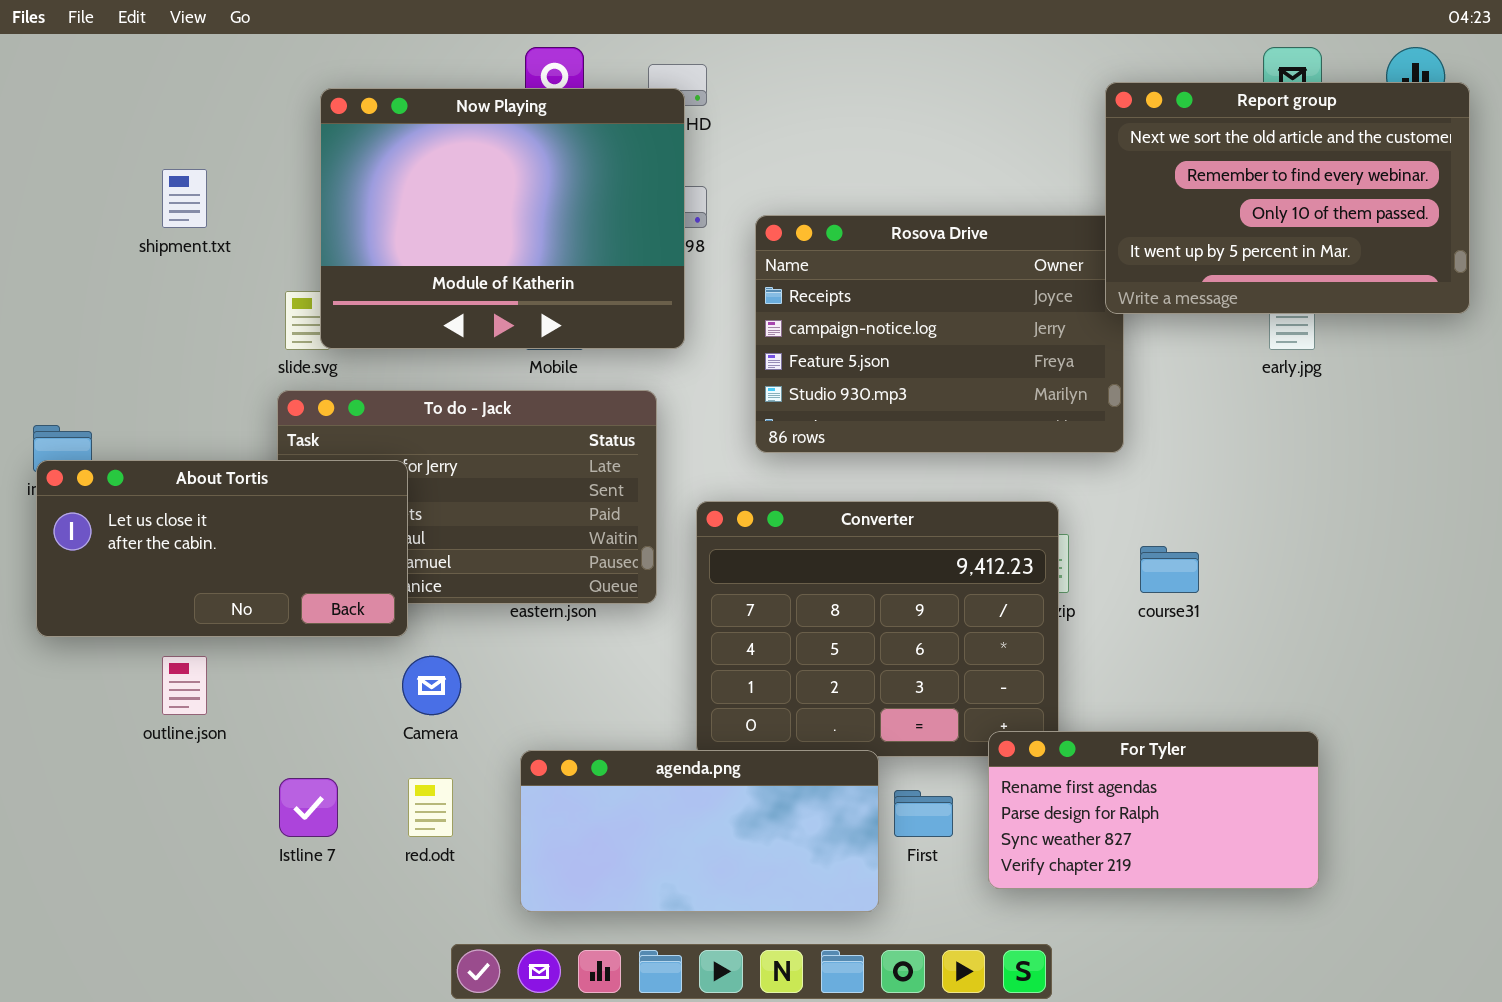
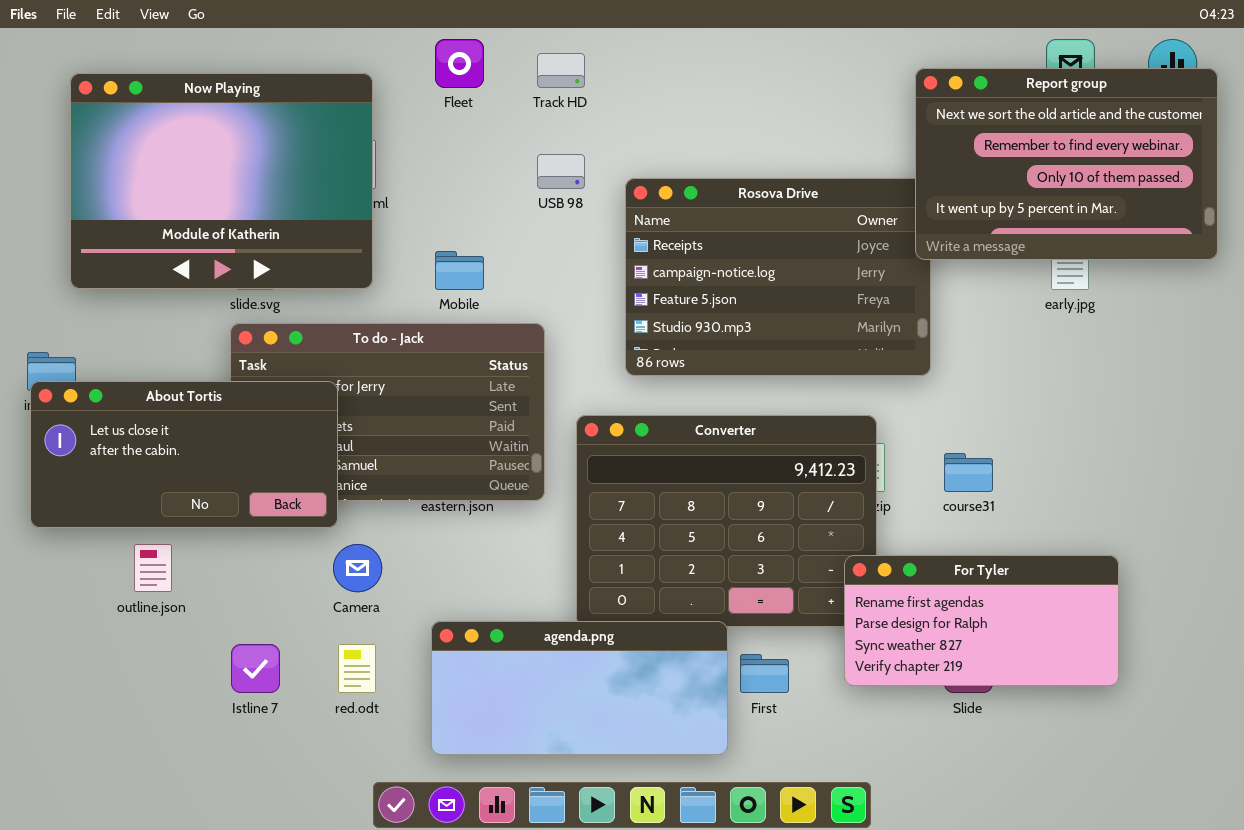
Now Playing: [320,88,685,349] -> [70,73,373,289], moved
For Tyler: [988,731,1319,889] -> [844,555,1119,686], moved

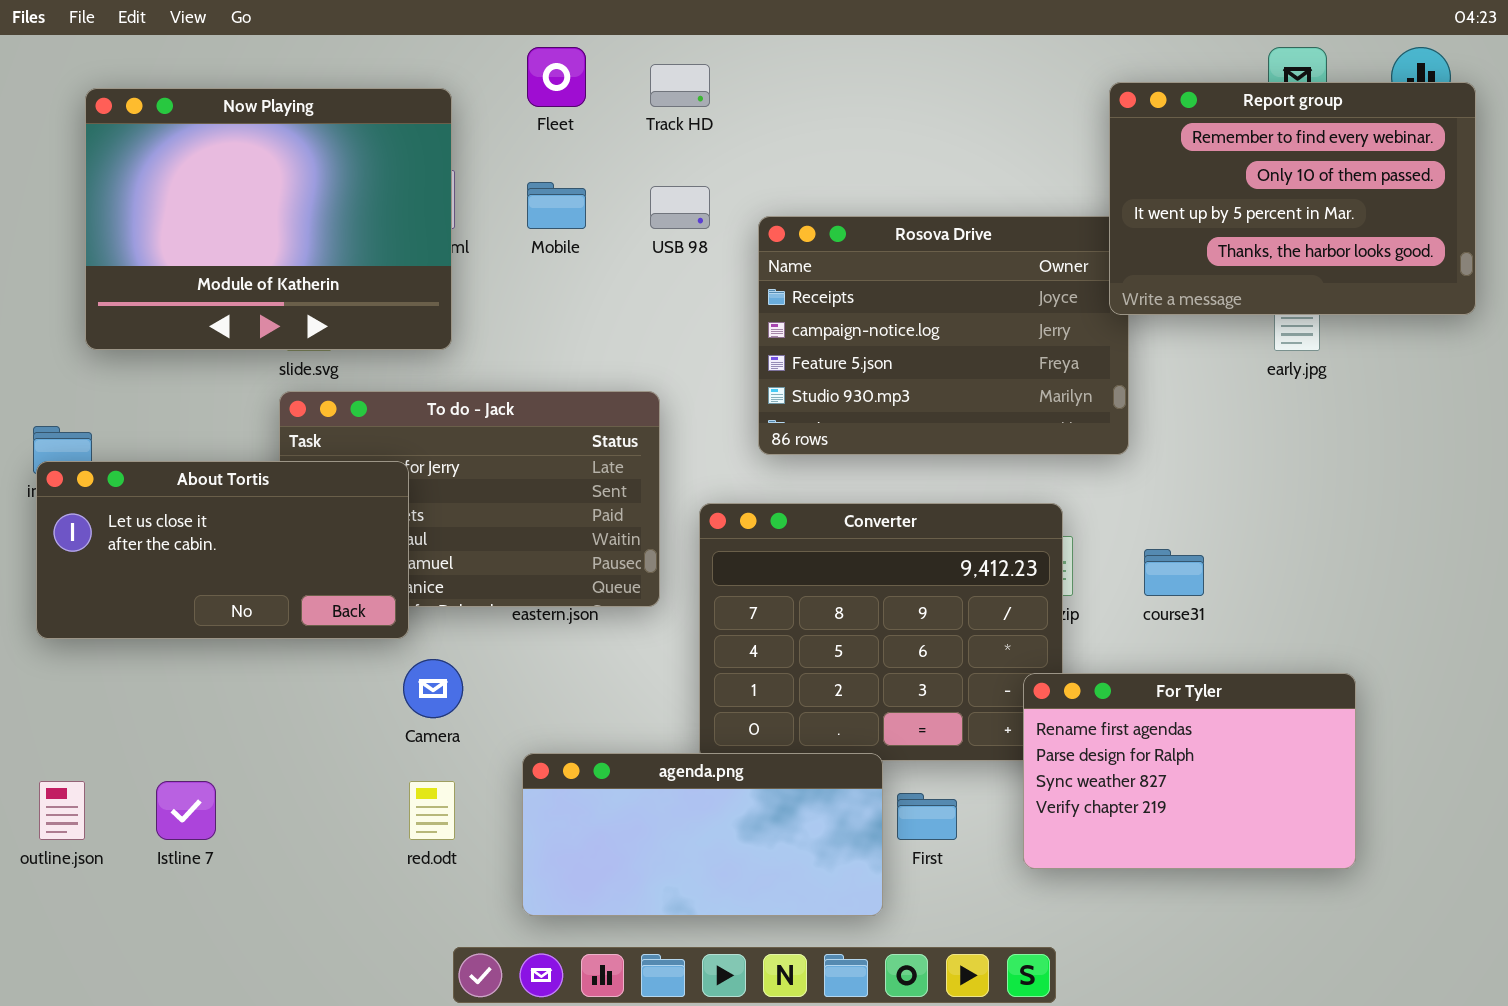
Report group: [915,68,1218,260] -> [1109,82,1476,315], scrolled down 1 row
Mobile: [435,251,484,290] -> [527,182,586,229], moved
outline.json: [134,544,172,592] -> [39,781,85,840], moved
For Tyler: [844,555,1119,686] -> [1023,673,1356,869], resized
Istline 7: [231,644,280,693] -> [156,781,216,840], moved

